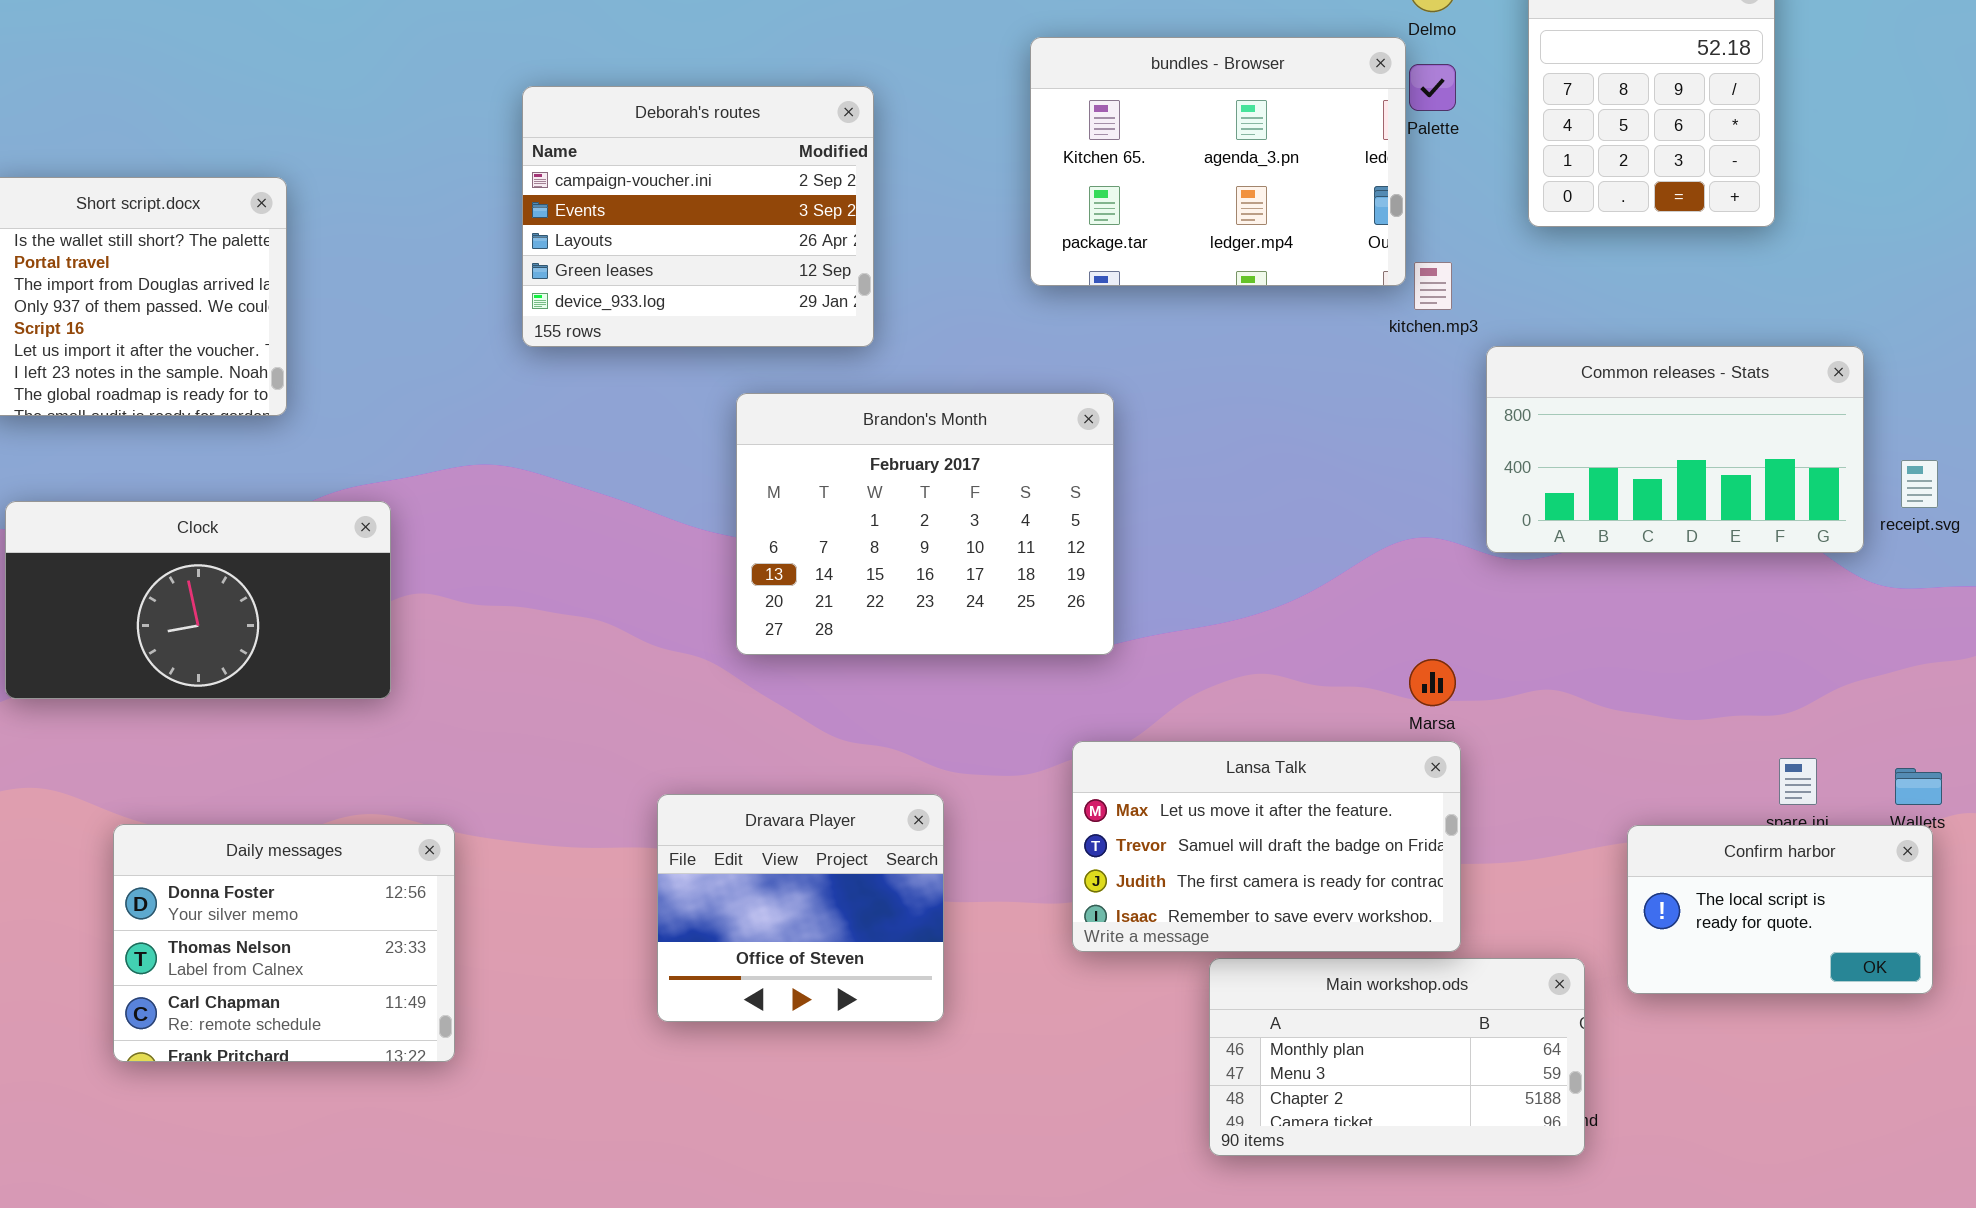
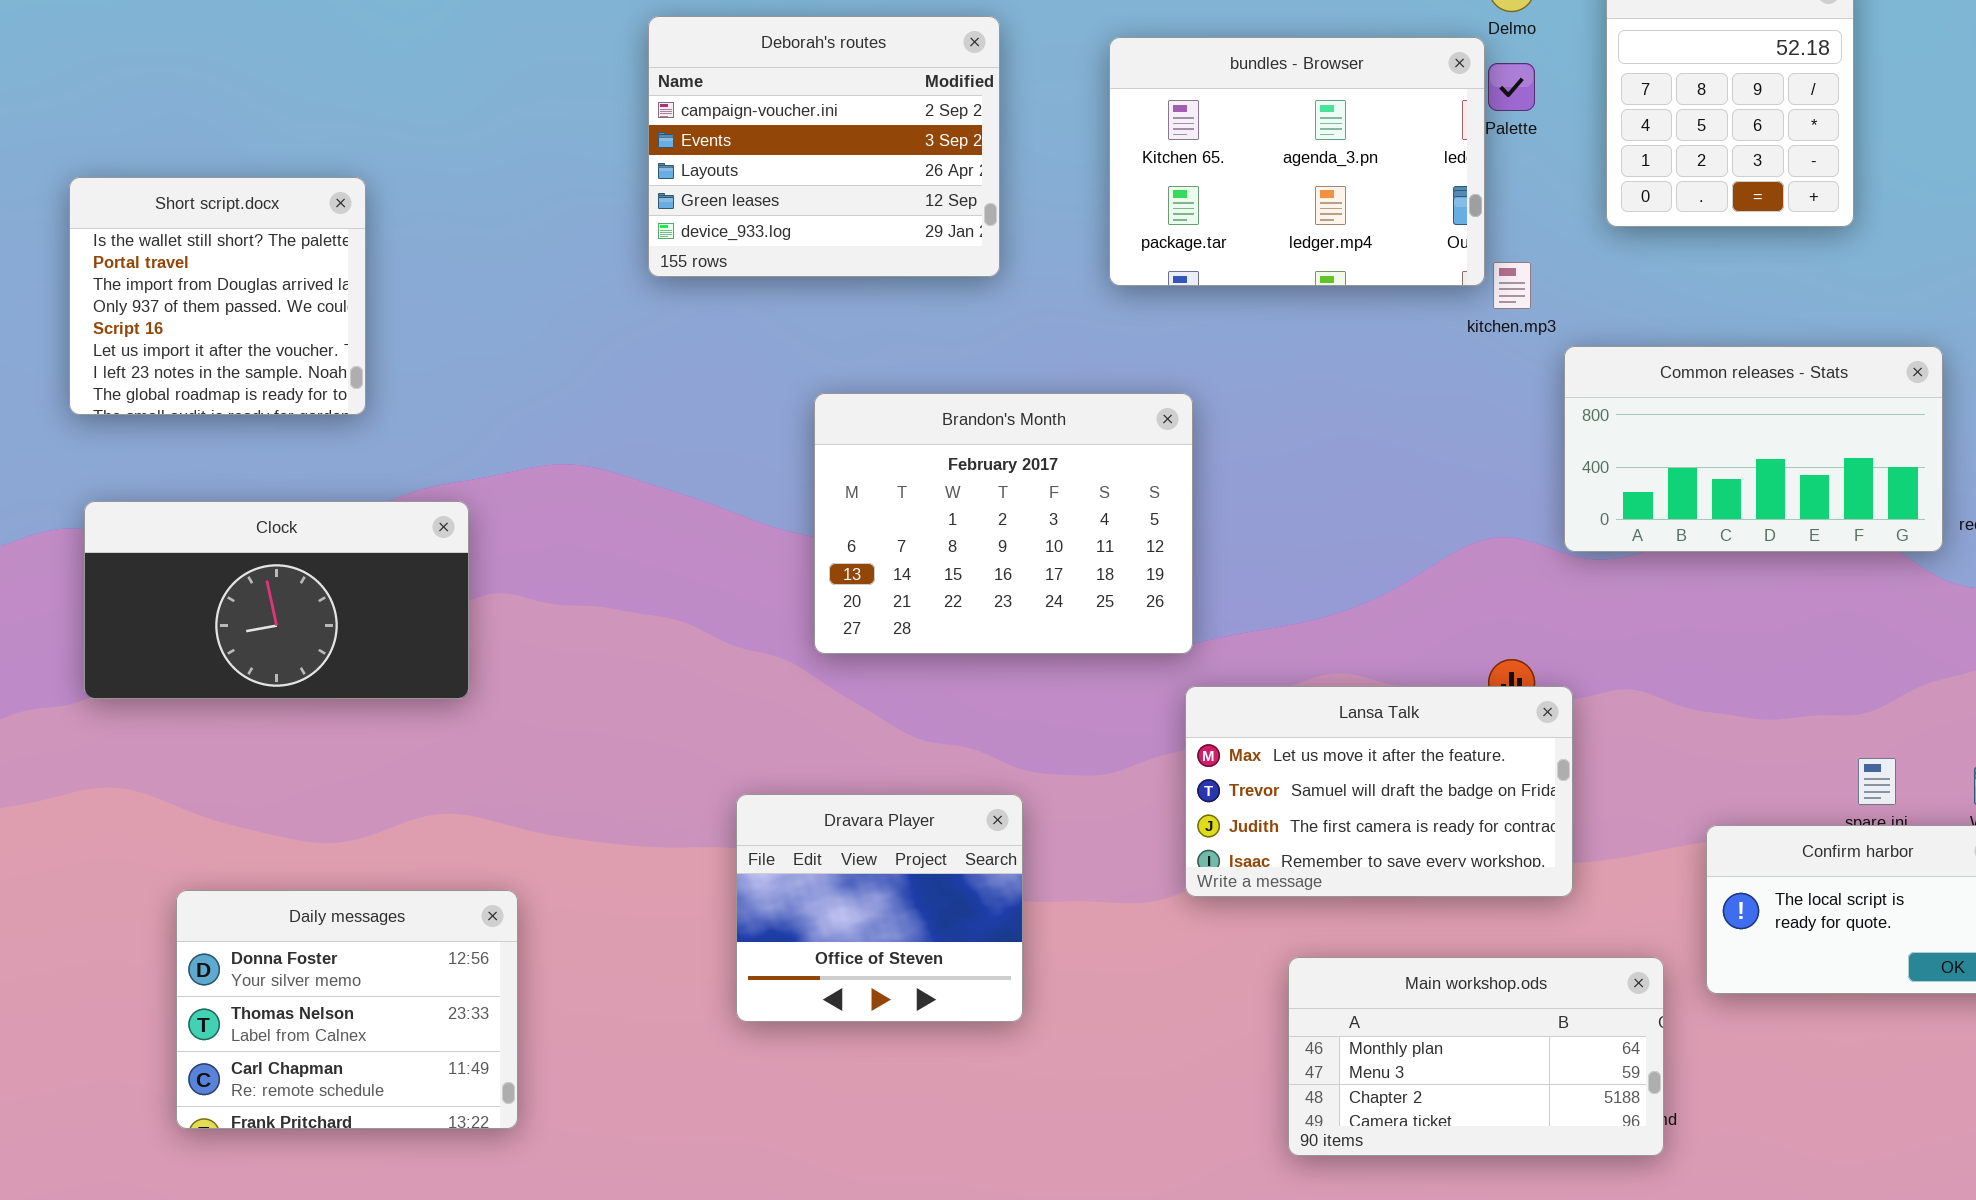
Deborah's routes: [522,86,874,347] -> [648,16,1000,277], moved
Lansa Talk: [1072,741,1461,952] -> [1185,686,1573,897], moved
Daily messages: [113,824,455,1062] -> [176,890,518,1129], moved

